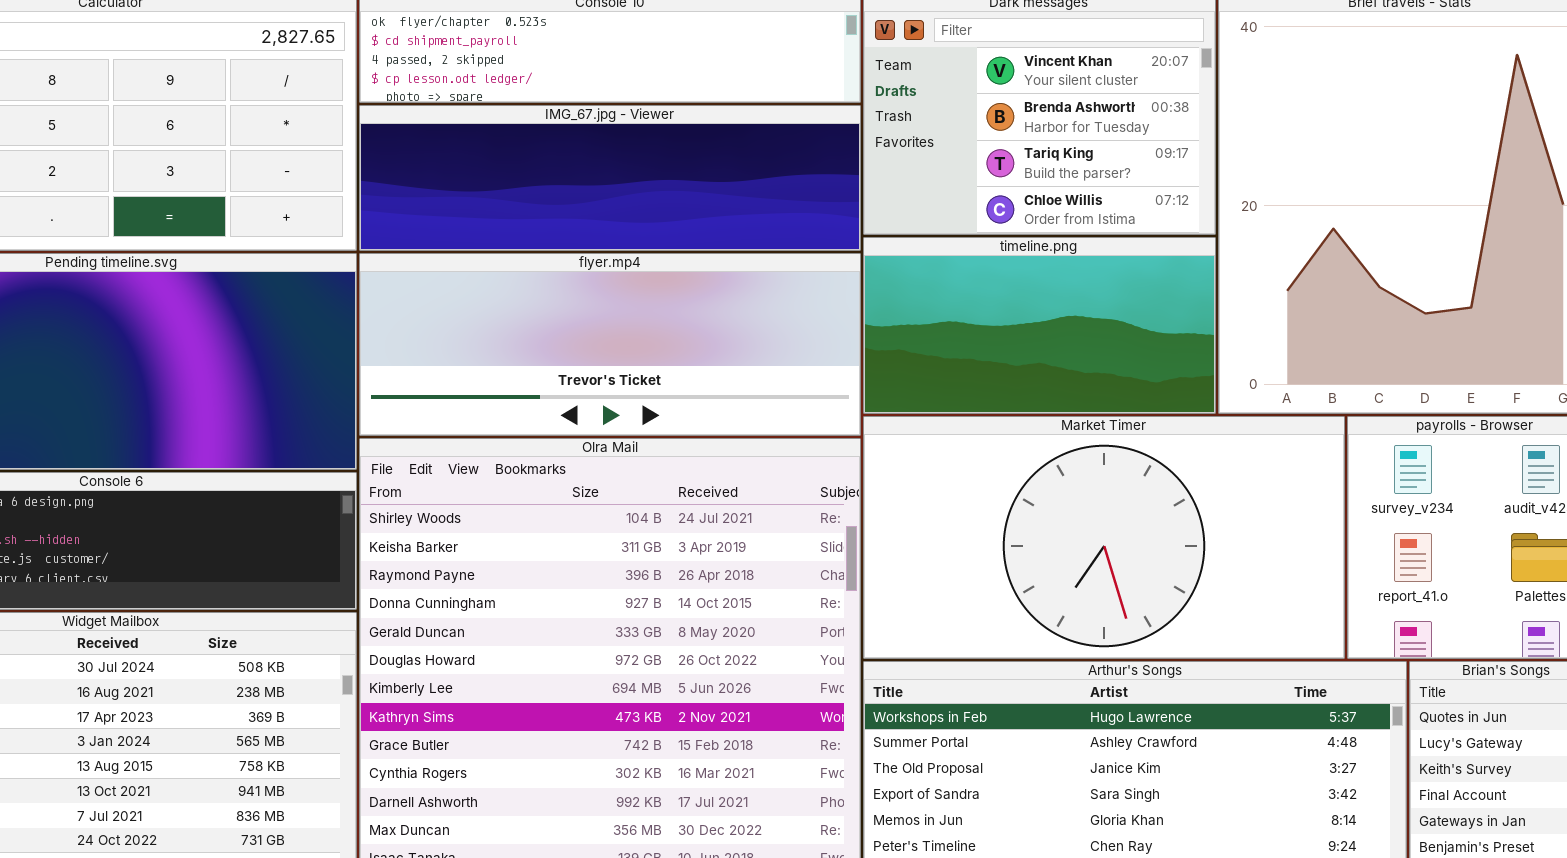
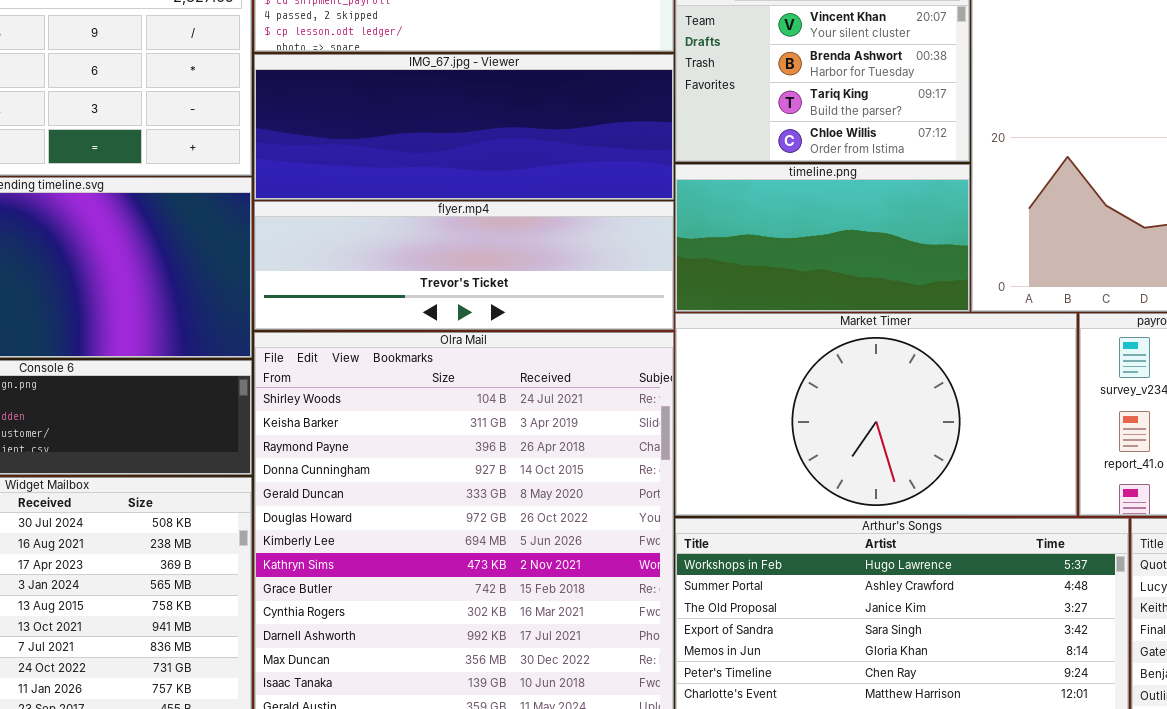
IMG_67.jpg - Viewer: [359,105,861,251] -> [254,54,674,200], resized
flyer.mp4: [359,253,861,436] -> [254,201,674,330], resized

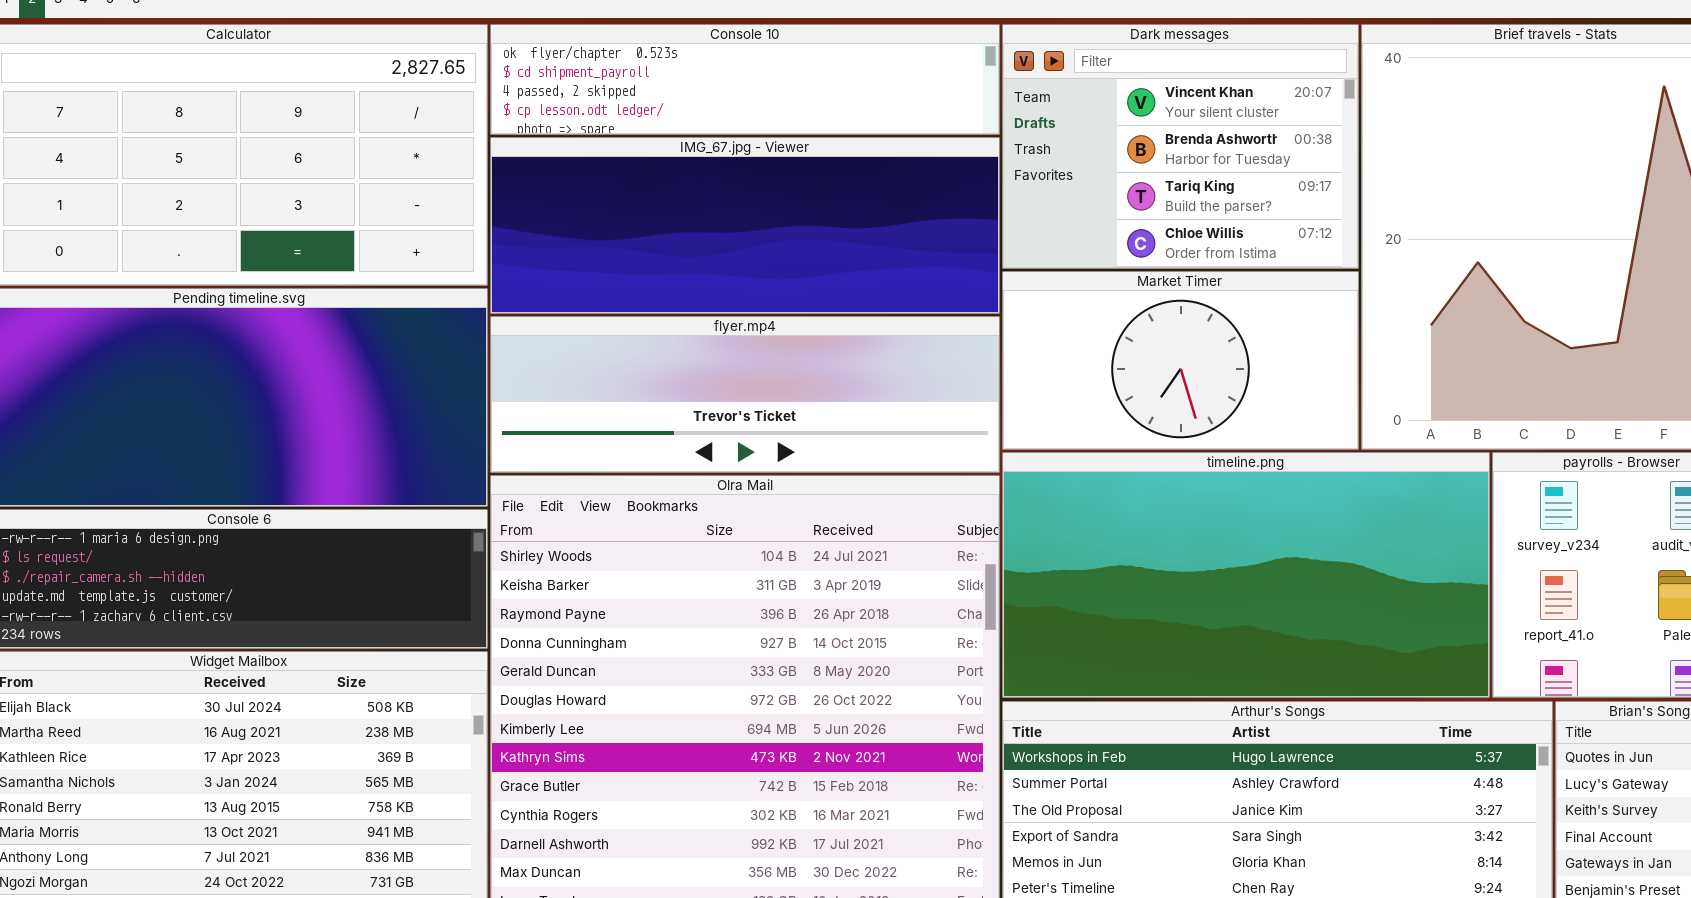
timeline.png: [675,164,970,312] -> [1002,452,1490,698], moved, resized
Market Timer: [675,313,1077,516] -> [1002,271,1359,450], moved, resized

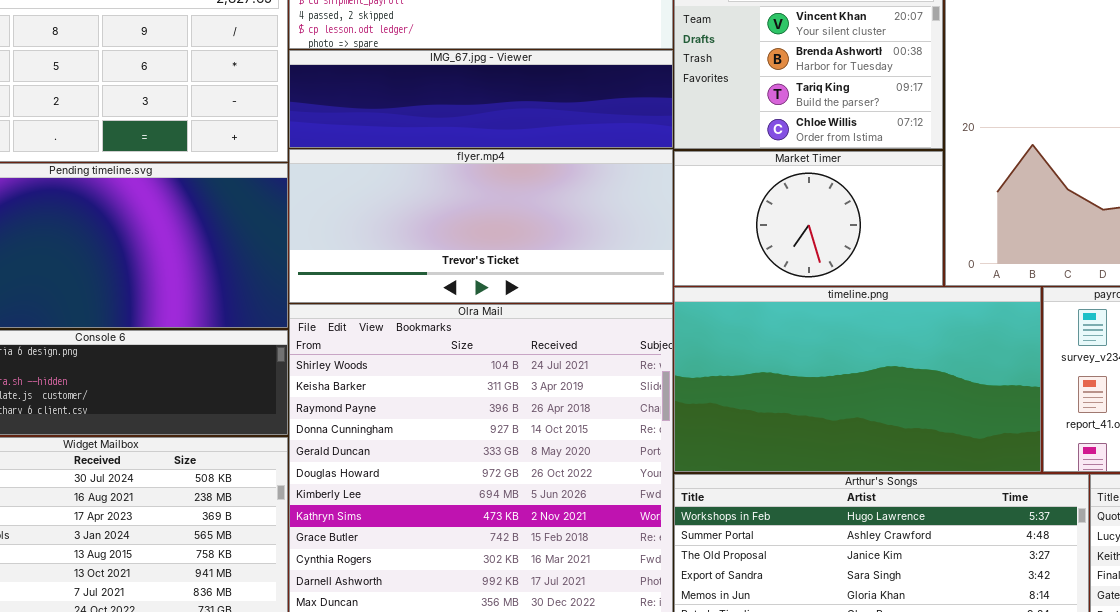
IMG_67.jpg - Viewer: [490,137,1000,314] -> [289,50,673,148], resized
flyer.mp4: [490,316,1000,473] -> [289,149,673,303], resized

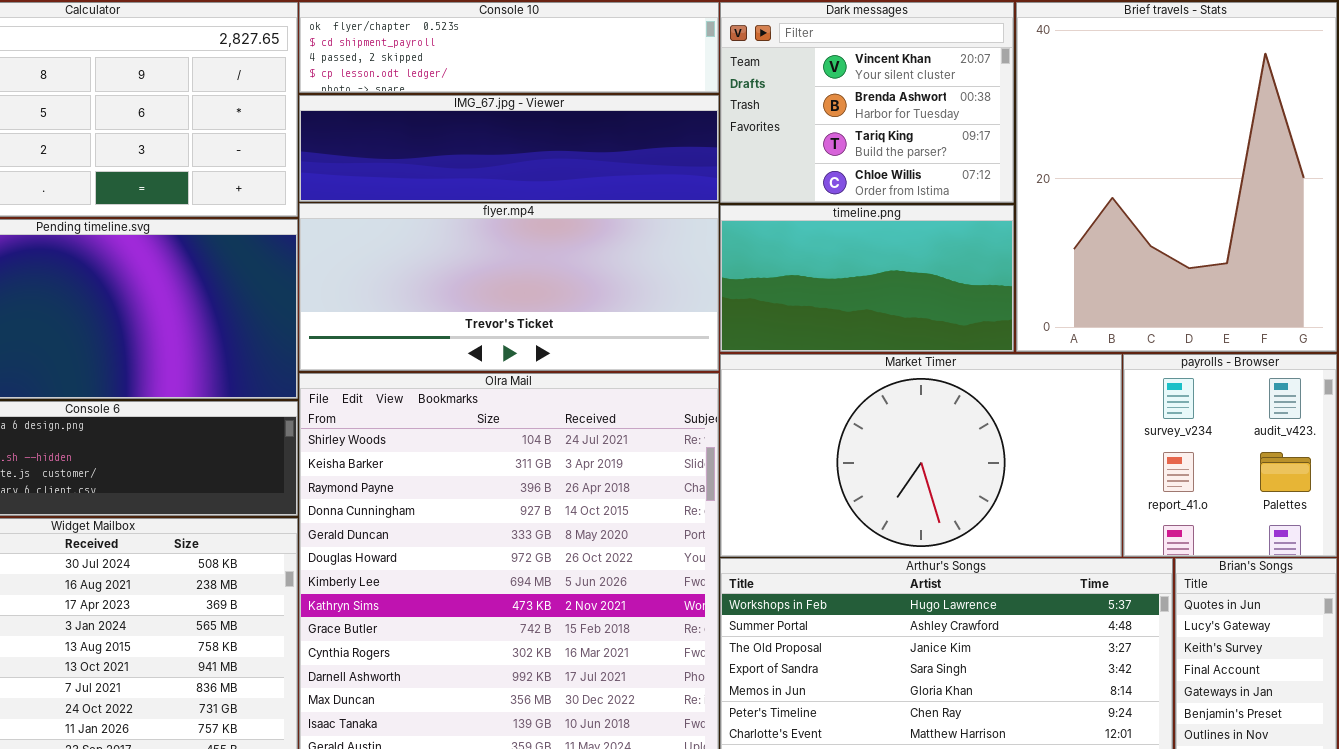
Market Timer: [674,151,943,286] -> [720,354,1122,557], moved, resized
timeline.png: [674,287,1041,472] -> [720,205,1014,352], moved, resized

